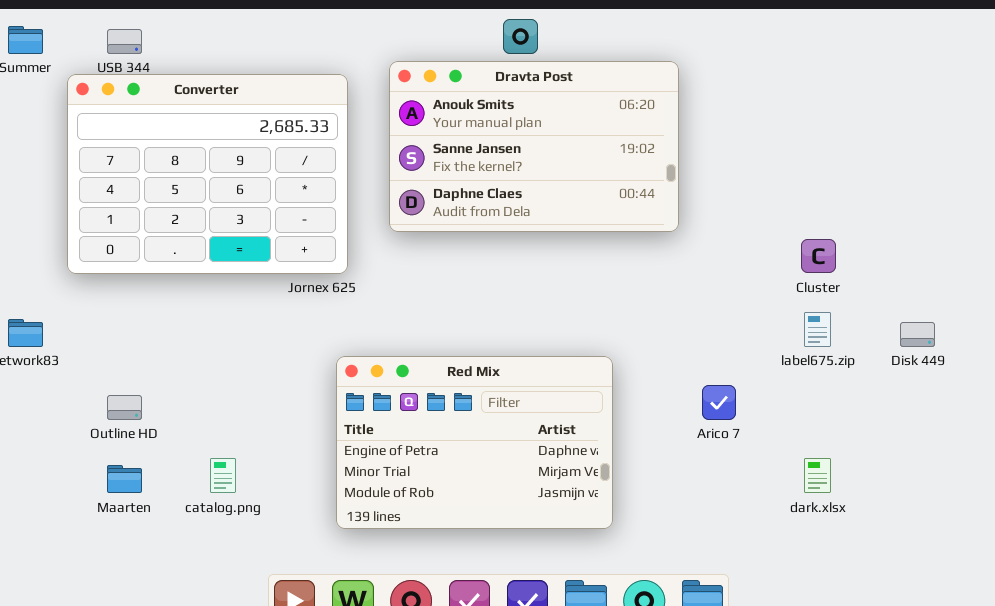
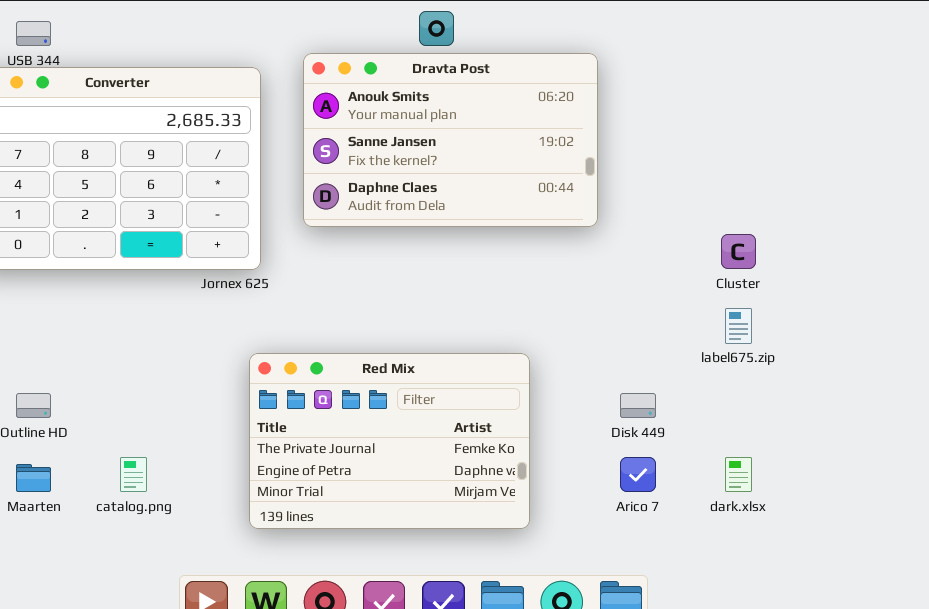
Disk 449: [900,322,935,347] -> [620,393,656,418], moved
Red Mix: [336,356,613,529] -> [249,353,530,529], scrolled up 1 row
Arico 7: [702,385,736,420] -> [620,457,656,492], moved

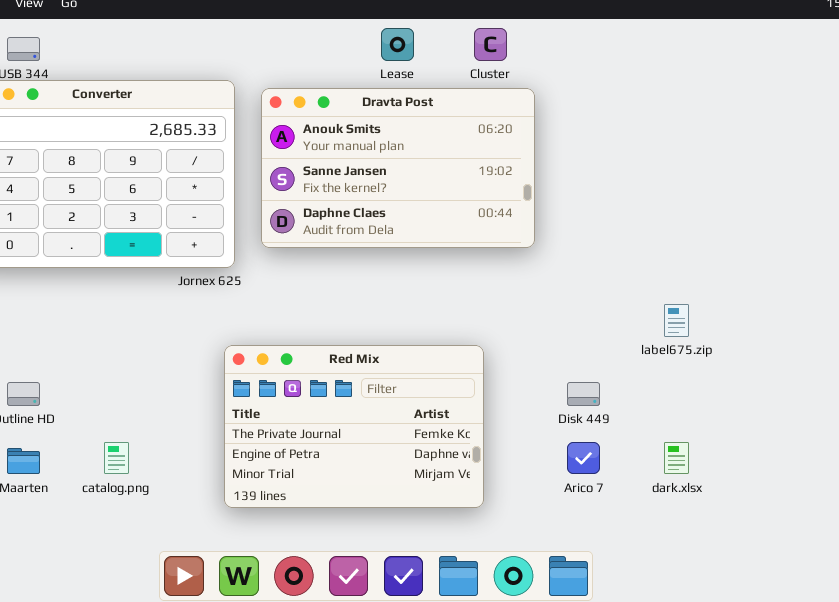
Dravta Post: [303,53,598,227] -> [261,88,535,248], moved
Cluster: [721,234,756,269] -> [474,28,507,61], moved

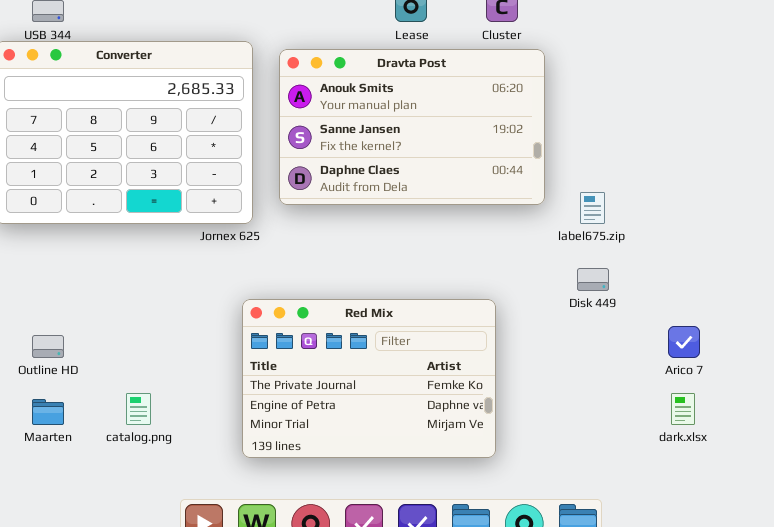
label675.zip: [664,304,689,337] -> [580,192,605,224], moved
Disk 449: [567,382,600,406] -> [577,268,609,291], moved
Arico 7: [567,442,600,474] -> [668,326,700,358], moved

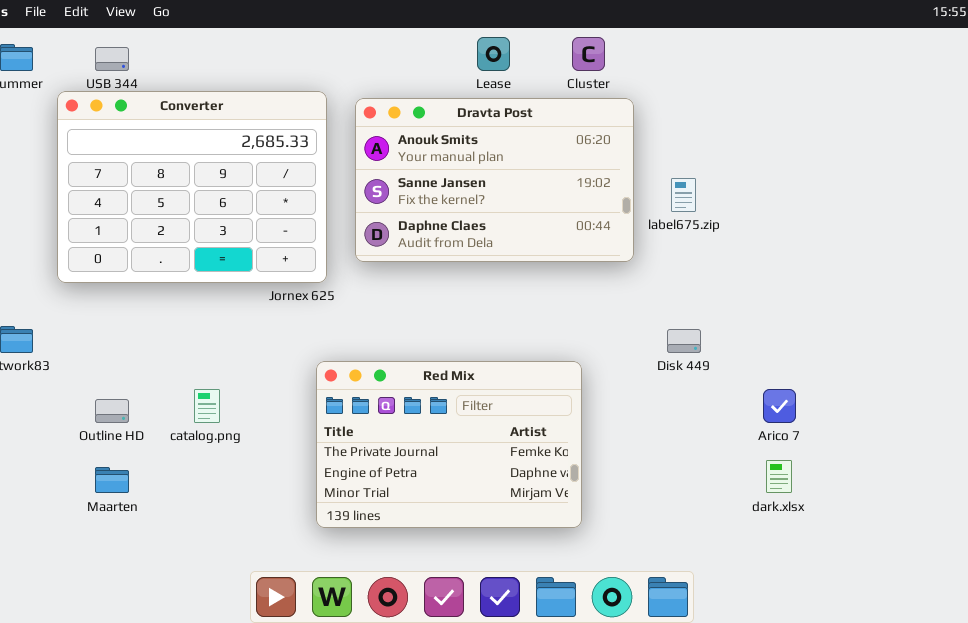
label675.zip: [580,192,605,224] -> [671,178,696,212], moved
catalog.png: [126,393,151,425] -> [194,389,220,423], moved

